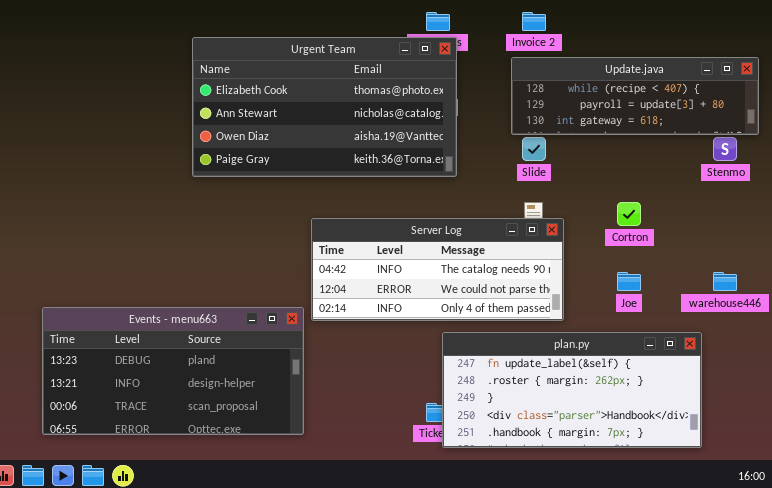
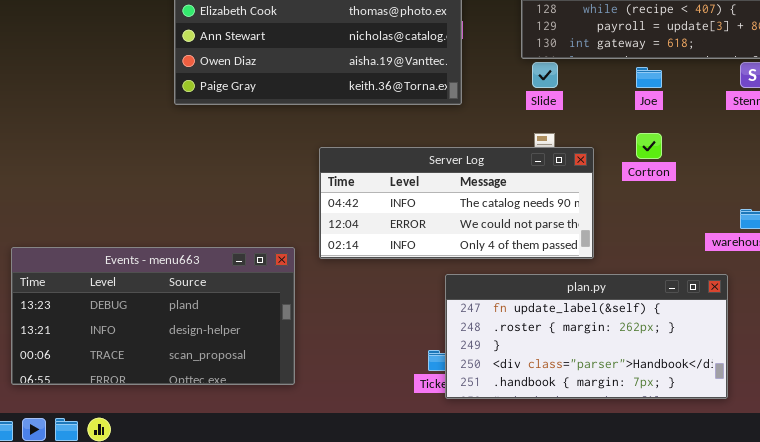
Server Log: [311,218,564,321] -> [319,147,594,259], moved
Joe: [617,272,641,291] -> [636,67,662,88], moved

